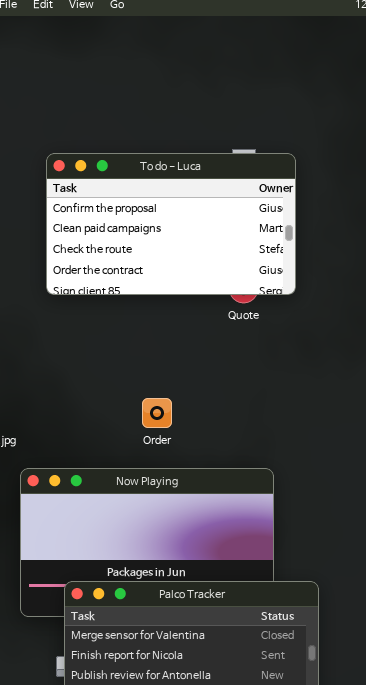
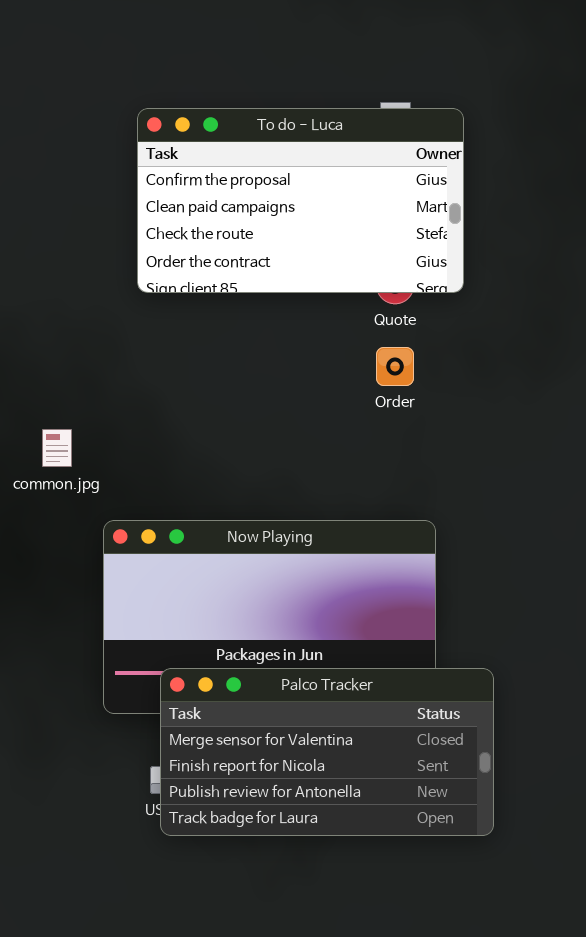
Order: [142,398,172,428] -> [376,347,414,386], moved

